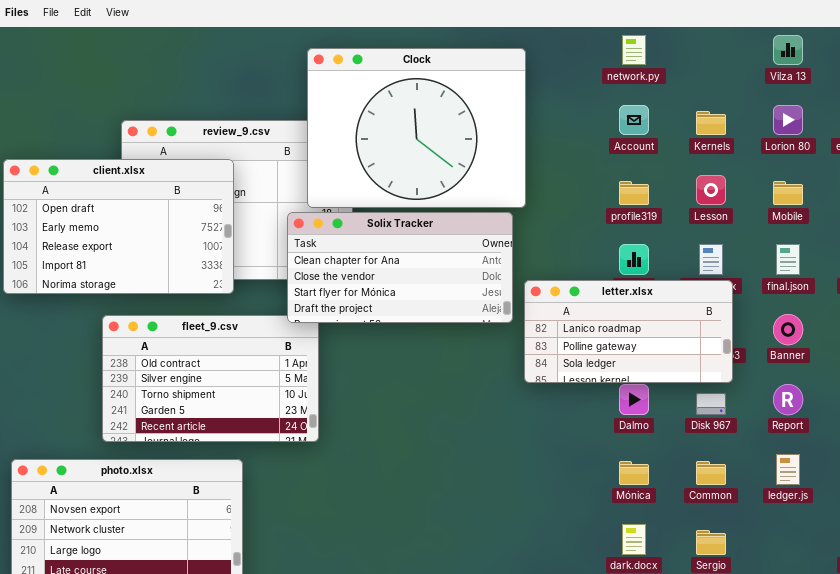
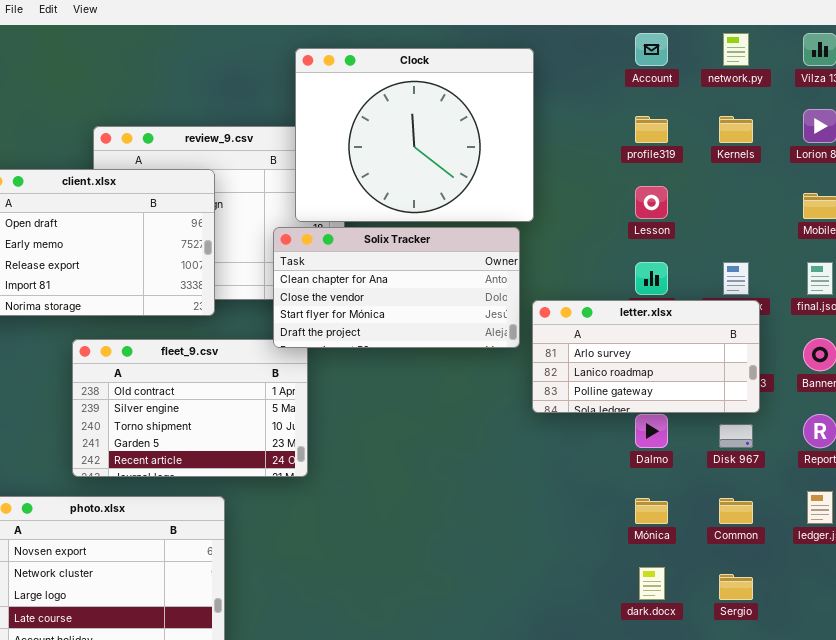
network.py: [622,35,646,65] -> [723,33,749,66], moved
Account: [619,105,649,135] -> [635,33,668,66], moved
Lesson: [696,175,726,205] -> [635,186,668,219], moved
profile319: [619,181,649,205] -> [635,116,668,143], moved
letter.xlsx: [524,280,733,383] -> [532,300,760,413], scrolled up 1 row

